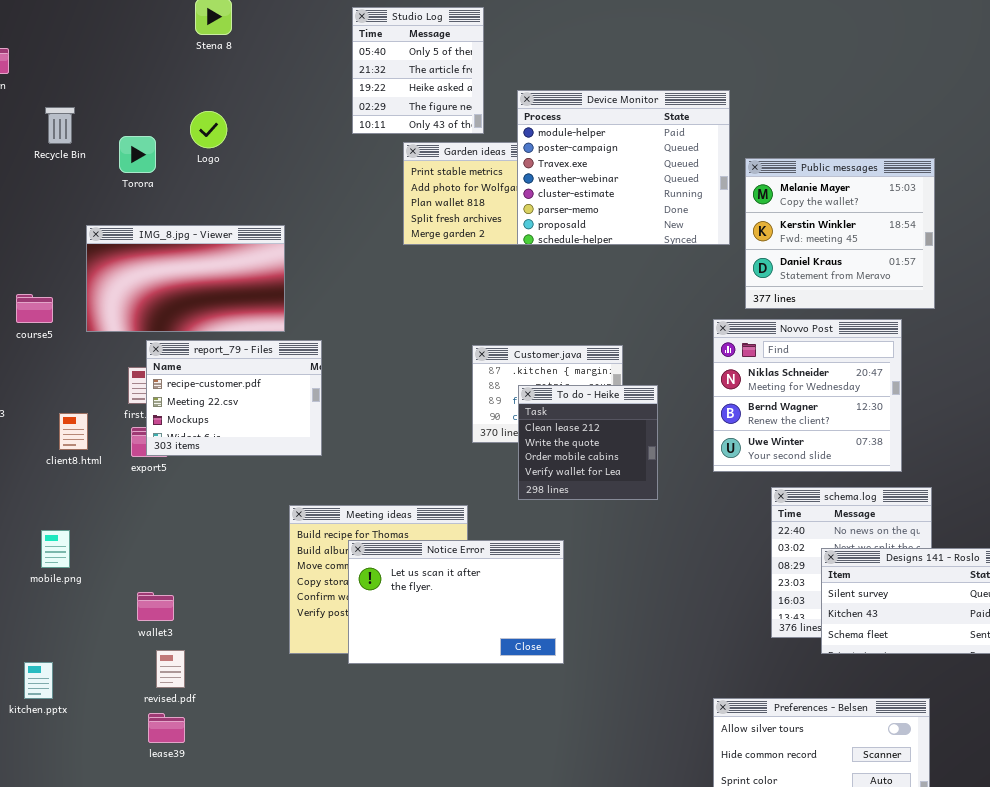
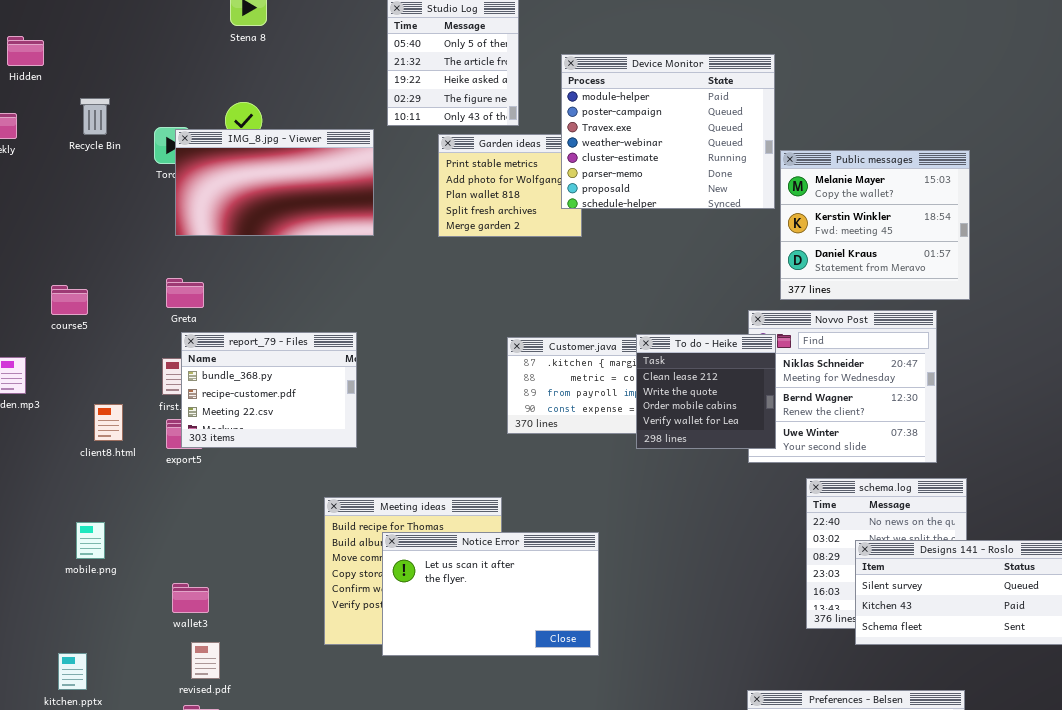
Device Monitor: [517,90,730,245] -> [561,54,775,209], moved
IMG_8.jpg - Viewer: [86,225,285,332] -> [175,129,374,236], moved
report_79 - Files: [146,340,322,456] -> [181,332,357,448], scrolled up 1 row
To do - Heike: [518,385,658,500] -> [636,334,776,449], moved

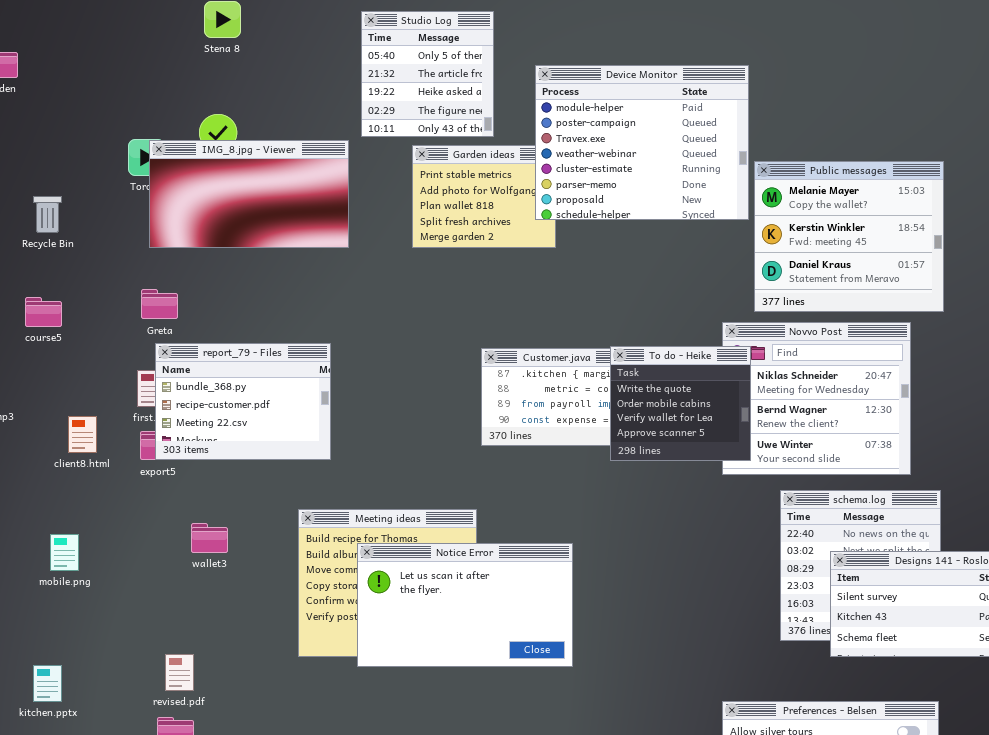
Recycle Bin: [80,98,110,135] -> [33,196,62,233], moved
To do - Heike: [636,334,776,449] -> [610,346,751,461], scrolled down 1 row
wallet3: [172,583,209,613] -> [191,523,228,553], moved

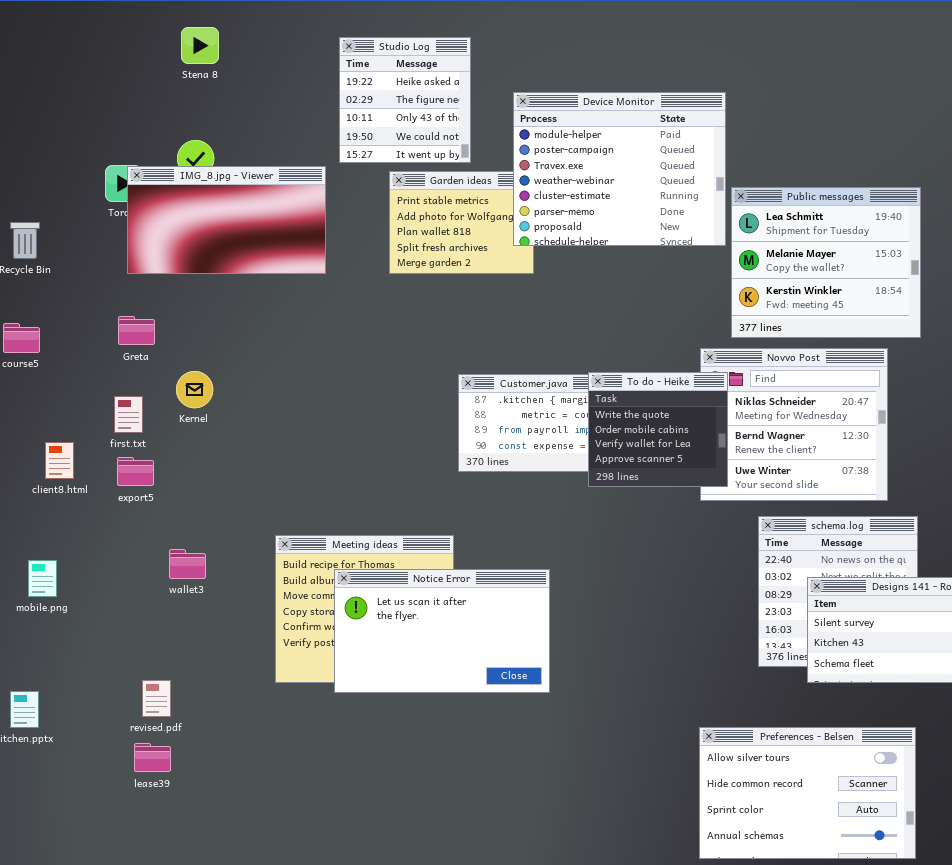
Studio Log: [361,11,494,137] -> [339,37,471,163], scrolled down 2 rows
Public messages: [754,161,944,312] -> [731,187,921,338], scrolled up 1 row
report_79 - Files: [155,343,331,460] -> none, closed

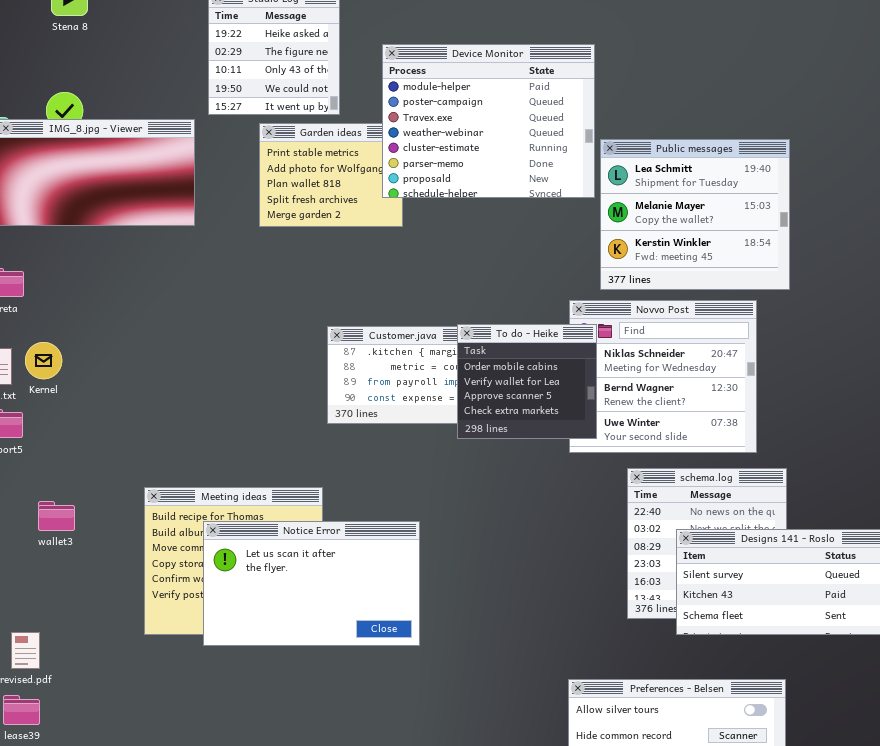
Kernel: [176,371,213,408] -> [25,342,62,379], moved
To do - Heike: [588,372,728,487] -> [457,324,597,439], scrolled down 1 row

